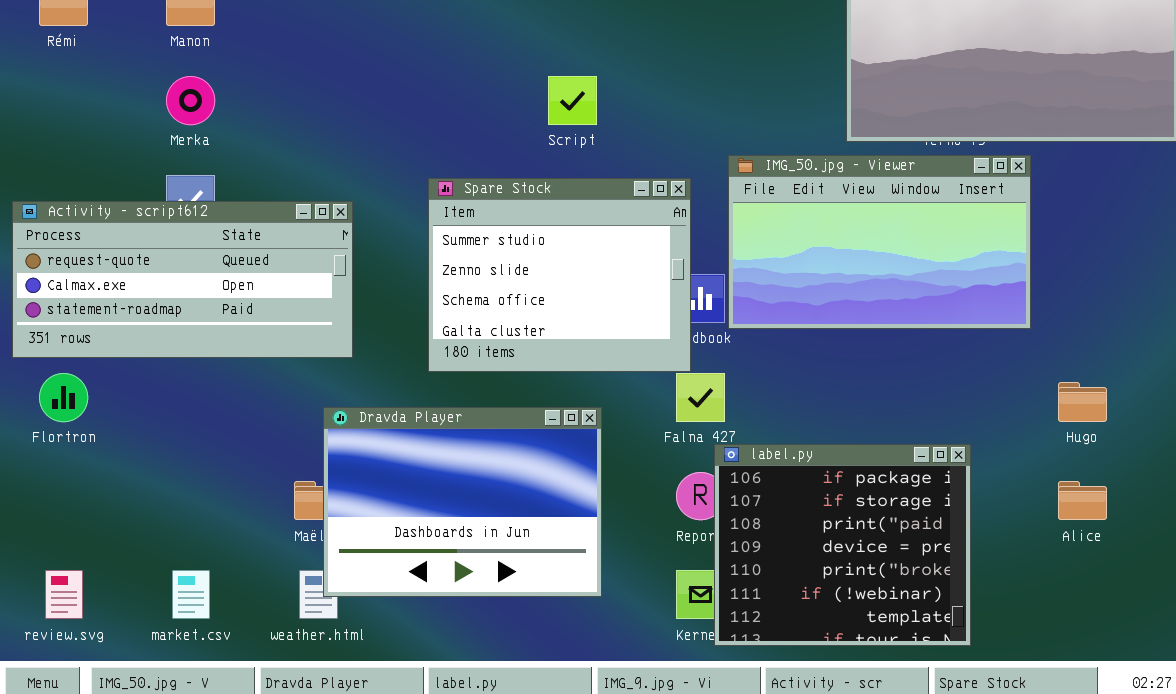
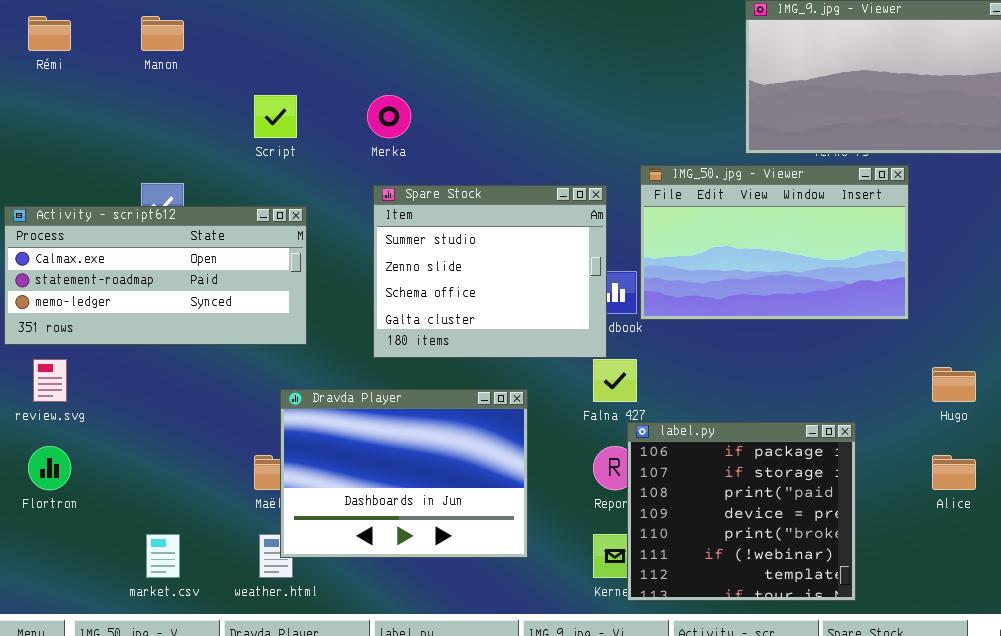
Merka: [166,76,215,125] -> [367,95,411,138], moved
Script: [548,76,597,125] -> [254,95,297,138], moved
Activity - script612: [12,201,353,358] -> [4,206,307,345], scrolled down 1 row
Flortron: [39,373,88,422] -> [28,446,71,490], moved
review.svg: [45,570,83,619] -> [33,359,67,402], moved

